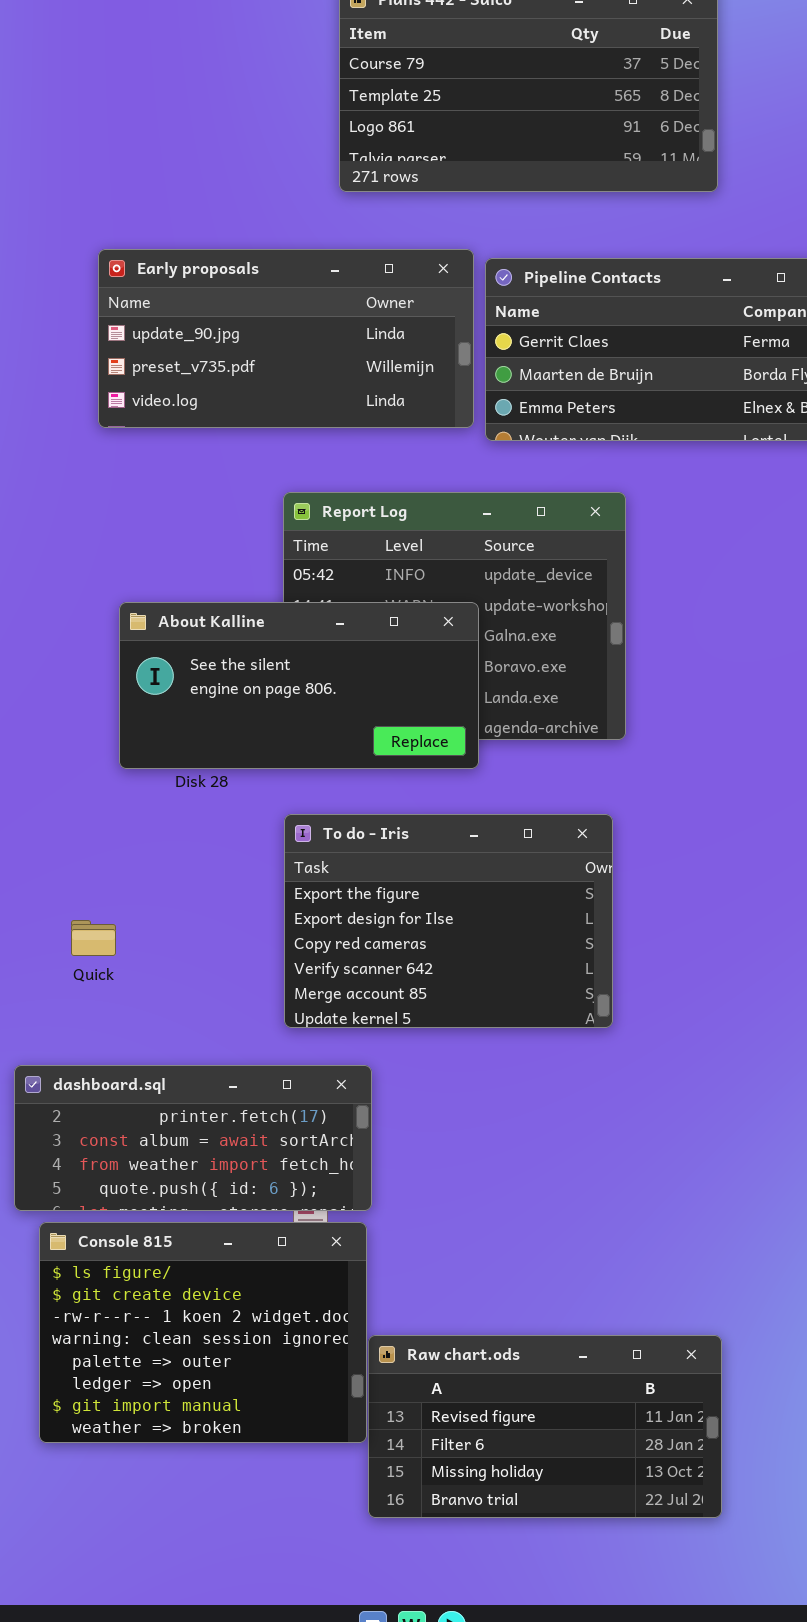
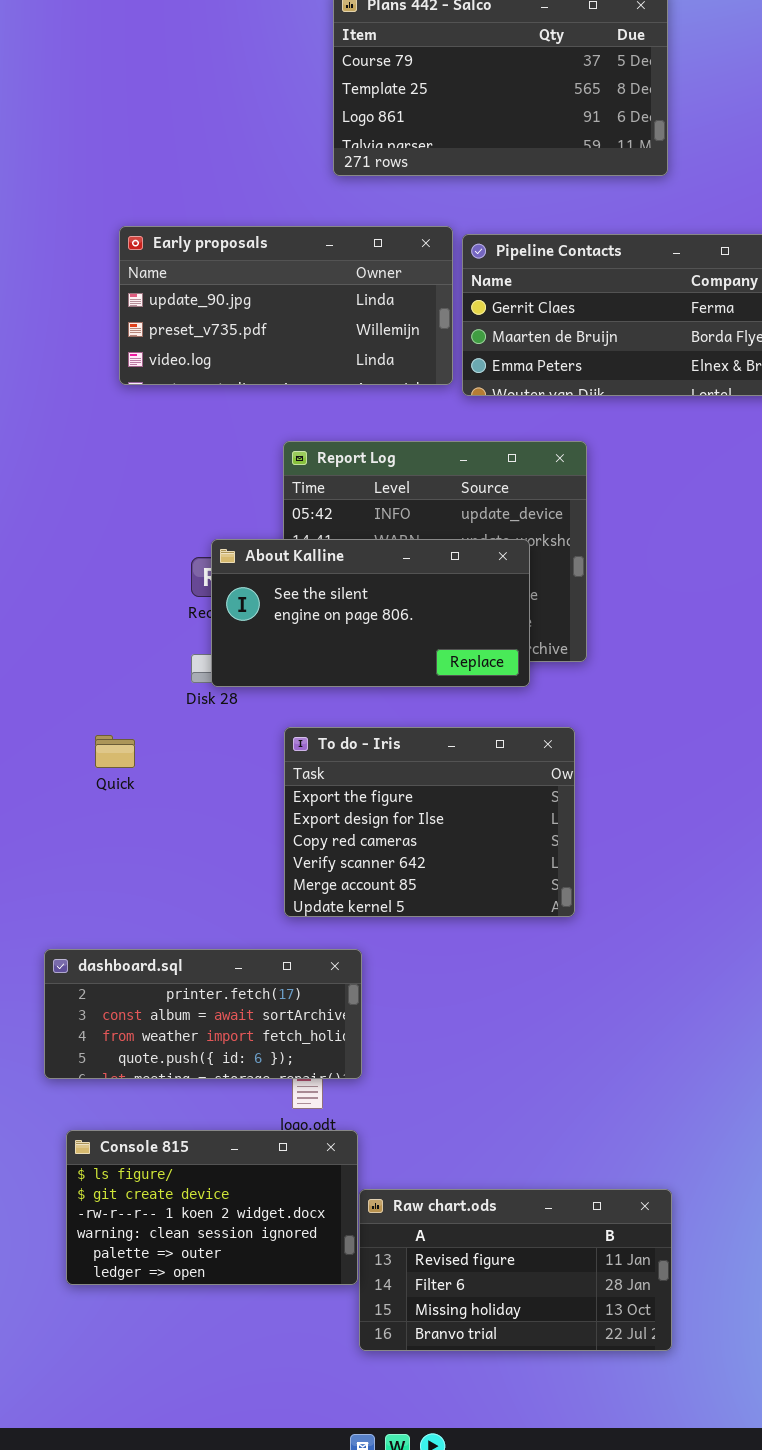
About Kalline: [119,602,479,769] -> [211,539,530,687], moved
Quick: [71,920,116,956] -> [95,735,135,768], moved
Console 815: [39,1222,367,1443] -> [66,1130,358,1285], resized

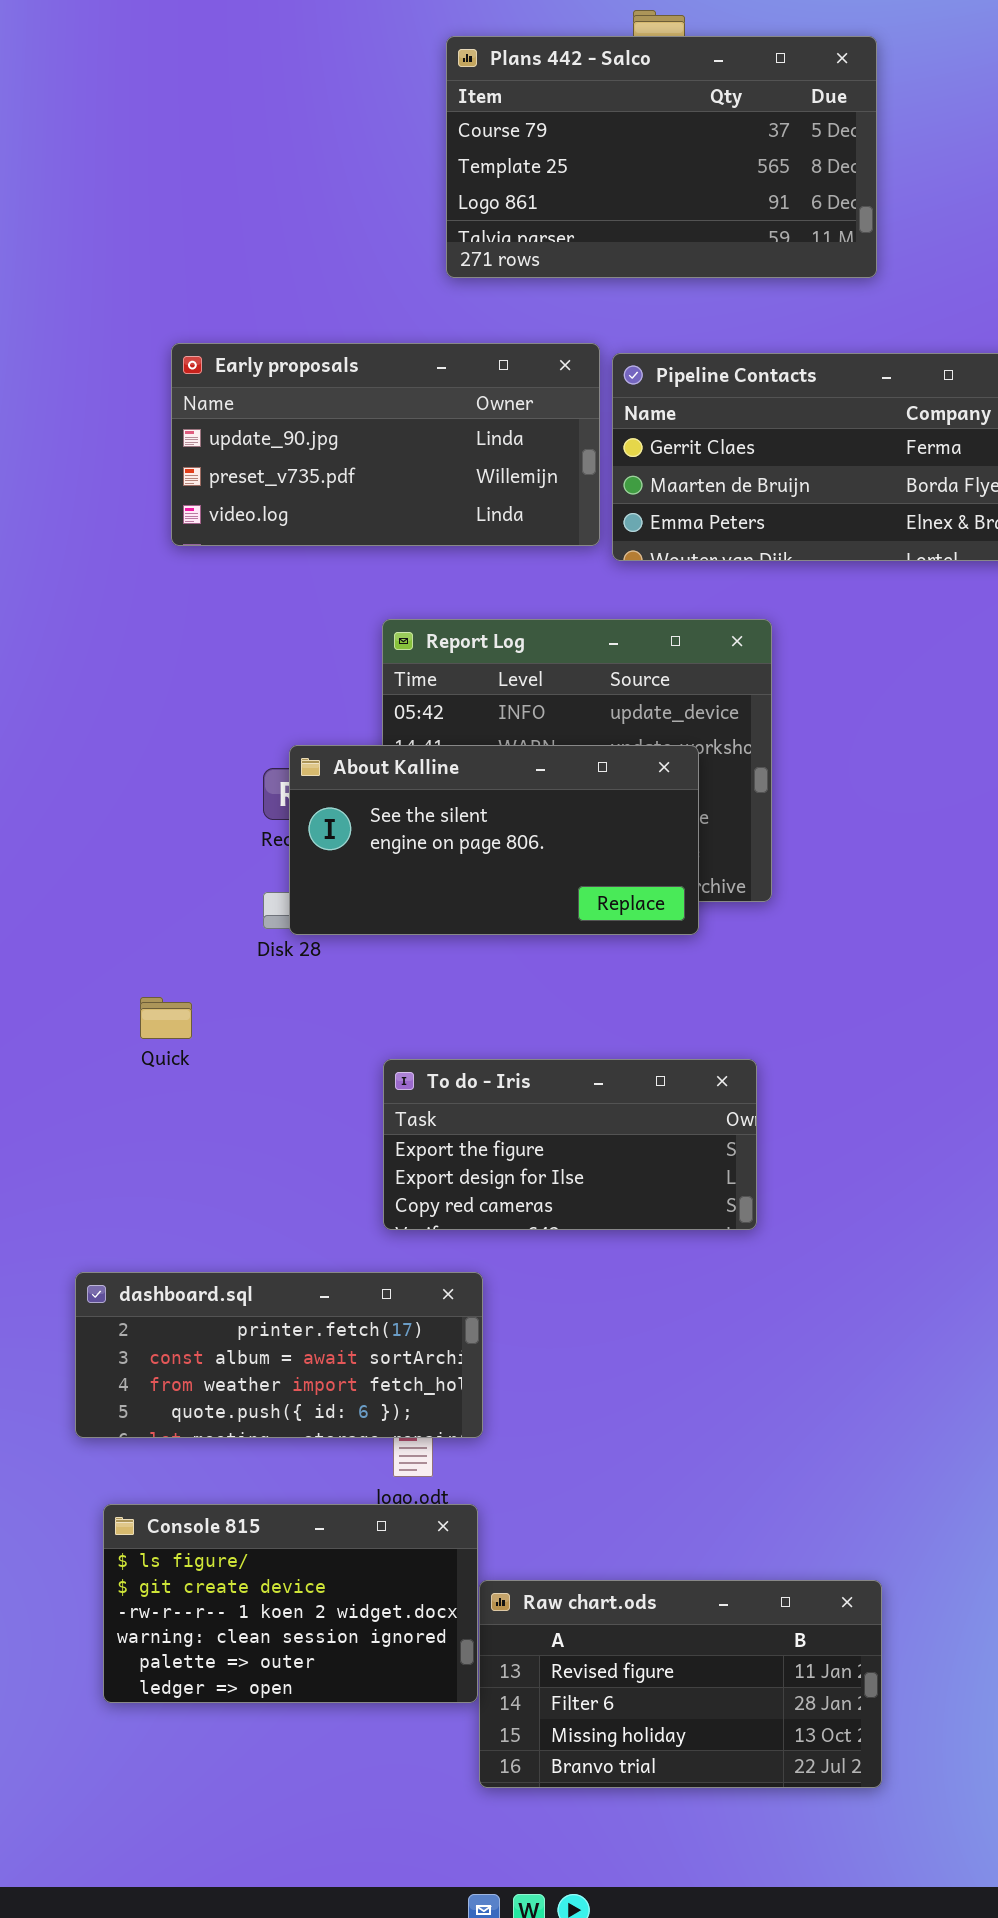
To do - Iris: [284,727,575,917] -> [383,1059,757,1230], resized

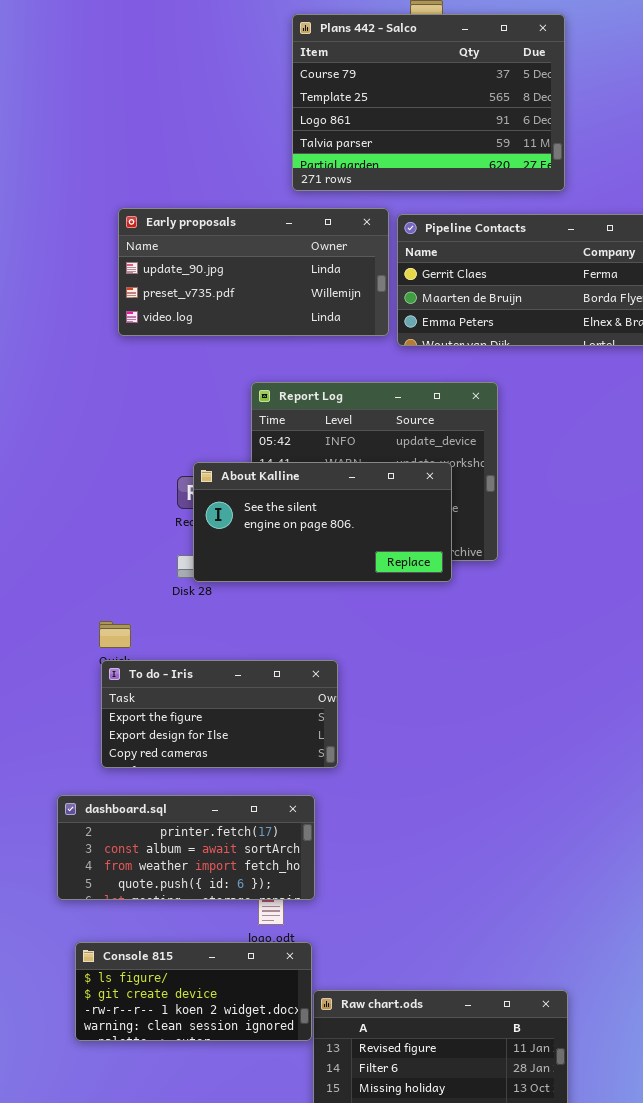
Plans 442 - Salco: [446,36,877,278] -> [292,14,565,191], resized
To do - Iris: [383,1059,757,1230] -> [101,660,338,768], moved
Console 815: [103,1504,478,1703] -> [75,942,312,1041], resized

